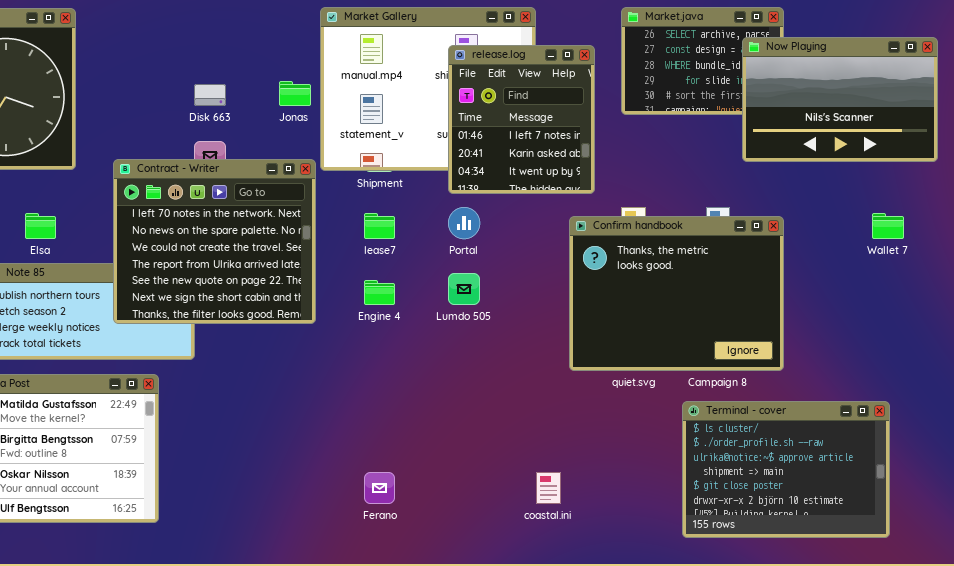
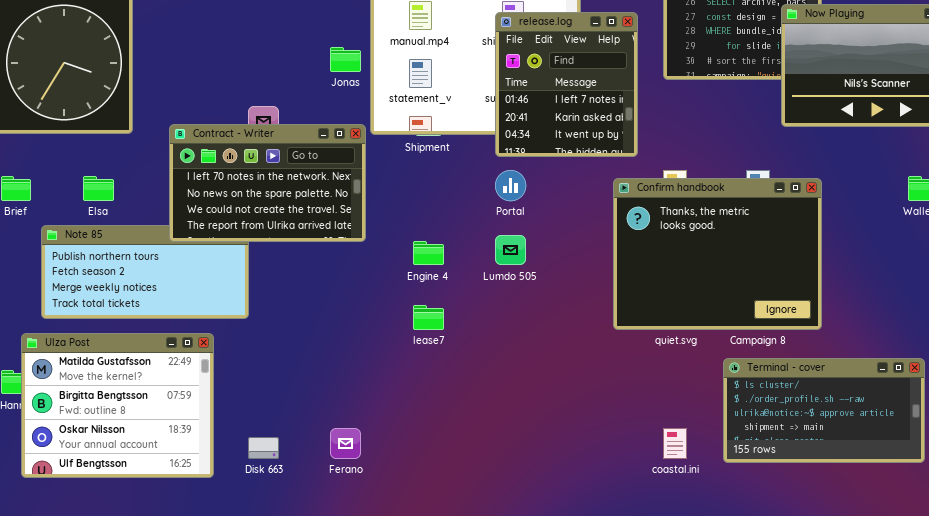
Disk 663: [194,84,226,106] -> [248,437,279,459], moved
Contract - Writer: [113,159,316,324] -> [169,124,366,242], resized
lease7: [364,213,395,239] -> [413,305,444,330], moved
Terminal - cover: [682,401,890,538] -> [723,358,925,463], resized
Ferano: [364,472,395,504] -> [330,428,361,459], moved
coastal.ini: [536,472,561,504] -> [663,428,687,459], moved

